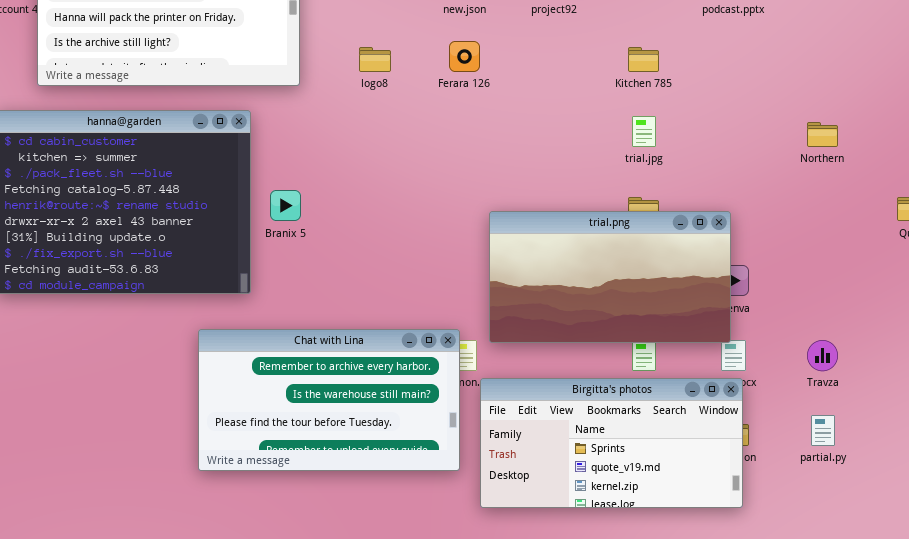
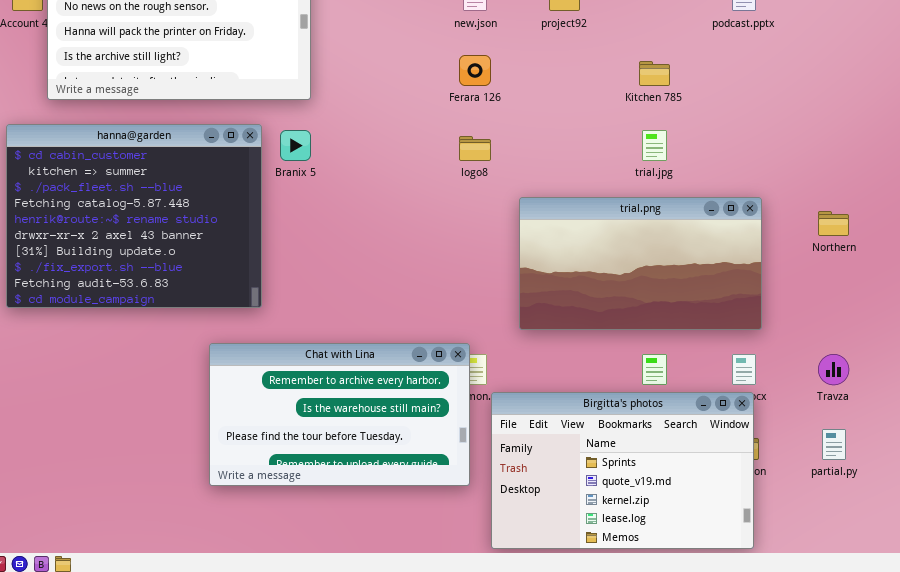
logo8: [359,47,391,72] -> [459,136,491,161], moved
Northern: [807,122,838,147] -> [818,211,849,236], moved
Branix 5: [270,190,301,221] -> [280,130,311,161], moved
trial.png: [489,211,731,343] -> [519,197,762,330], moved
Birgitta's photos: [480,378,743,508] -> [491,392,754,549], resized

